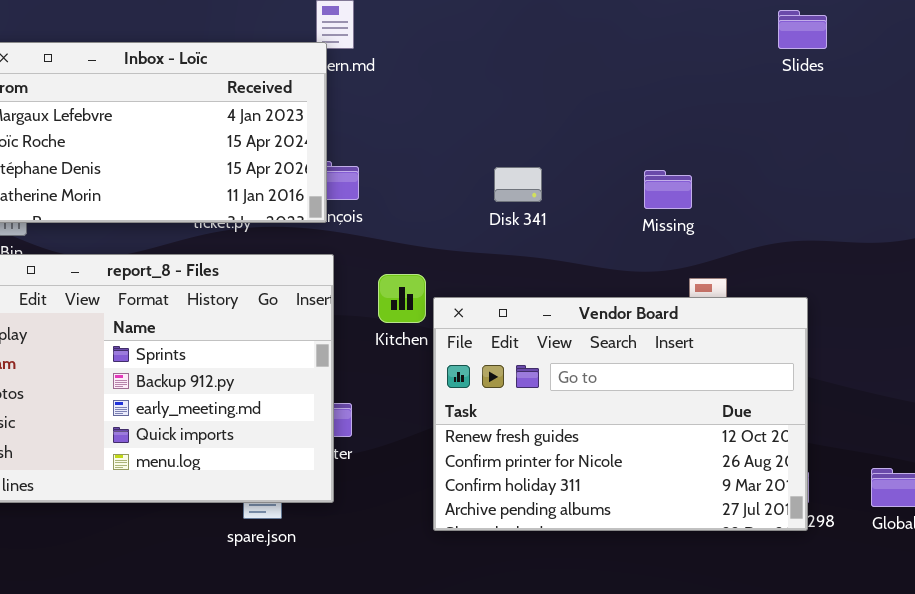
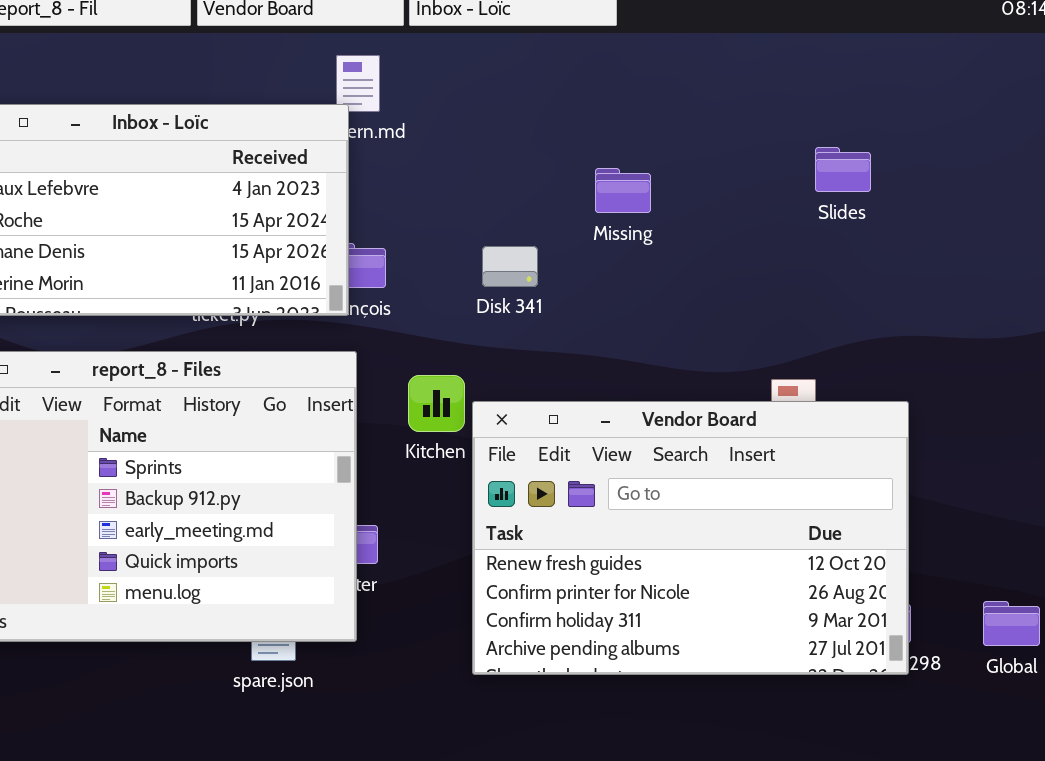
Slides: [778,10,827,49] -> [815,147,871,192], moved
Disk 341: [494,167,542,202] -> [482,246,538,287], moved
Missing: [644,170,692,209] -> [595,168,651,213], moved

